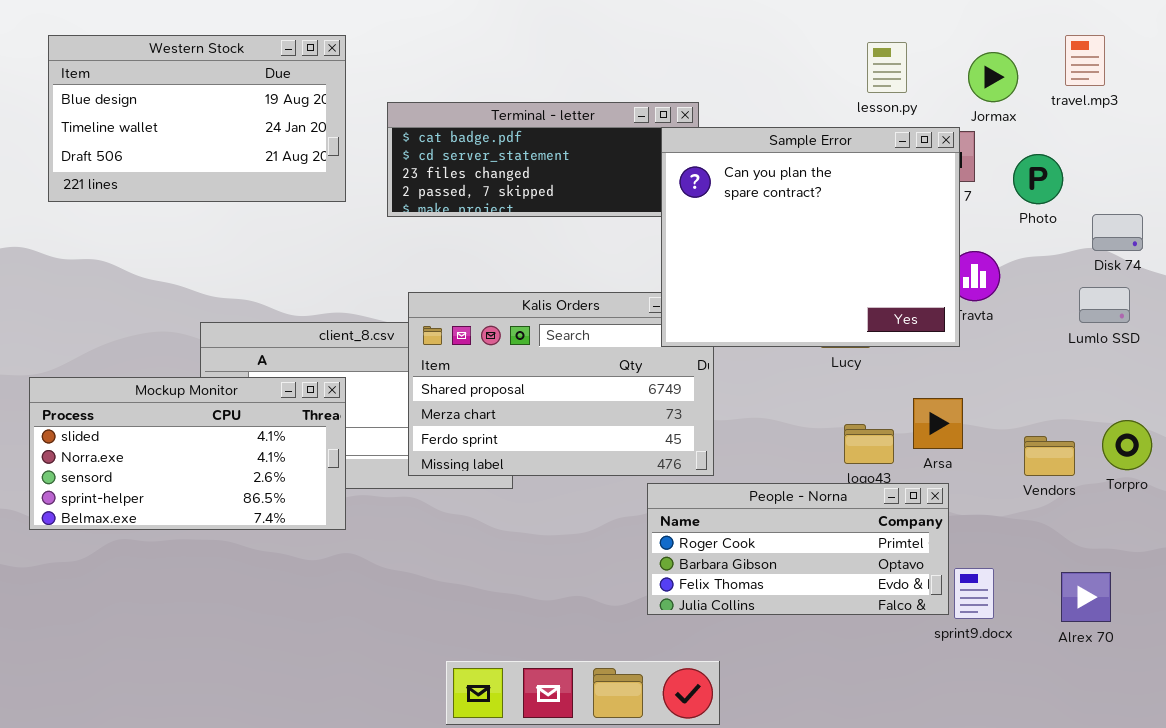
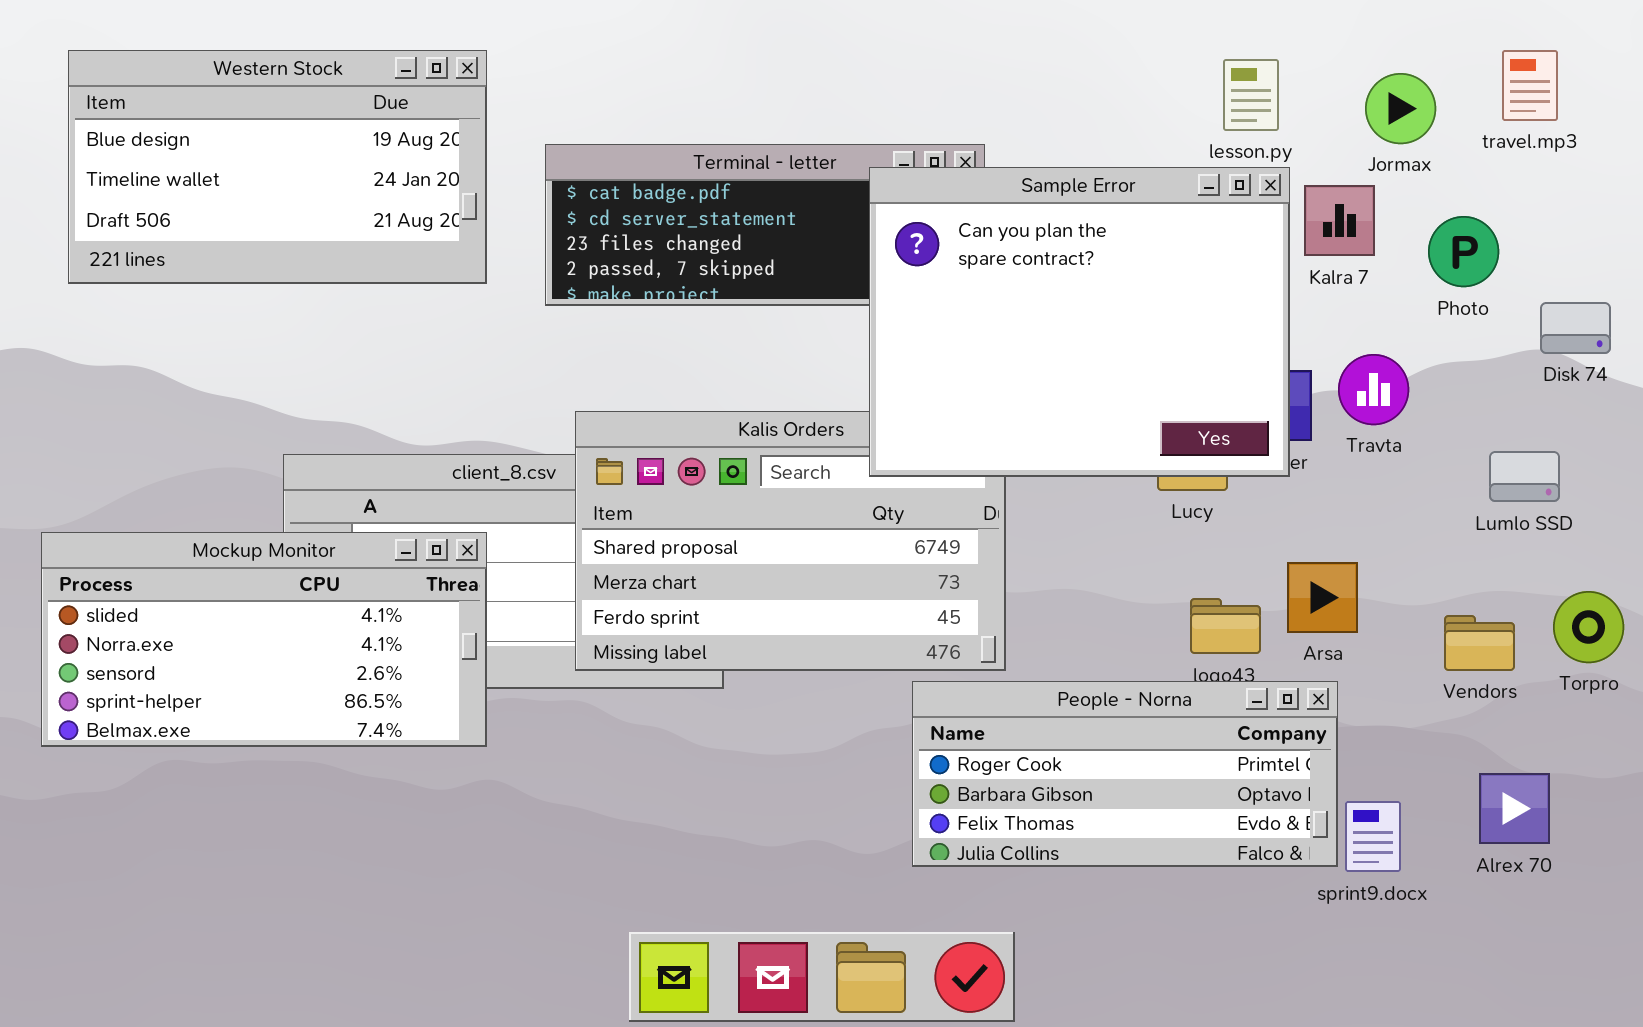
Sample Error: [661,127,960,347] -> [869,167,1290,477], moved
Lumlo SSD: [1079,287,1130,323] -> [1489,451,1560,502], moved
Alrex 70: [1061,572,1111,622] -> [1479,773,1550,844], moved

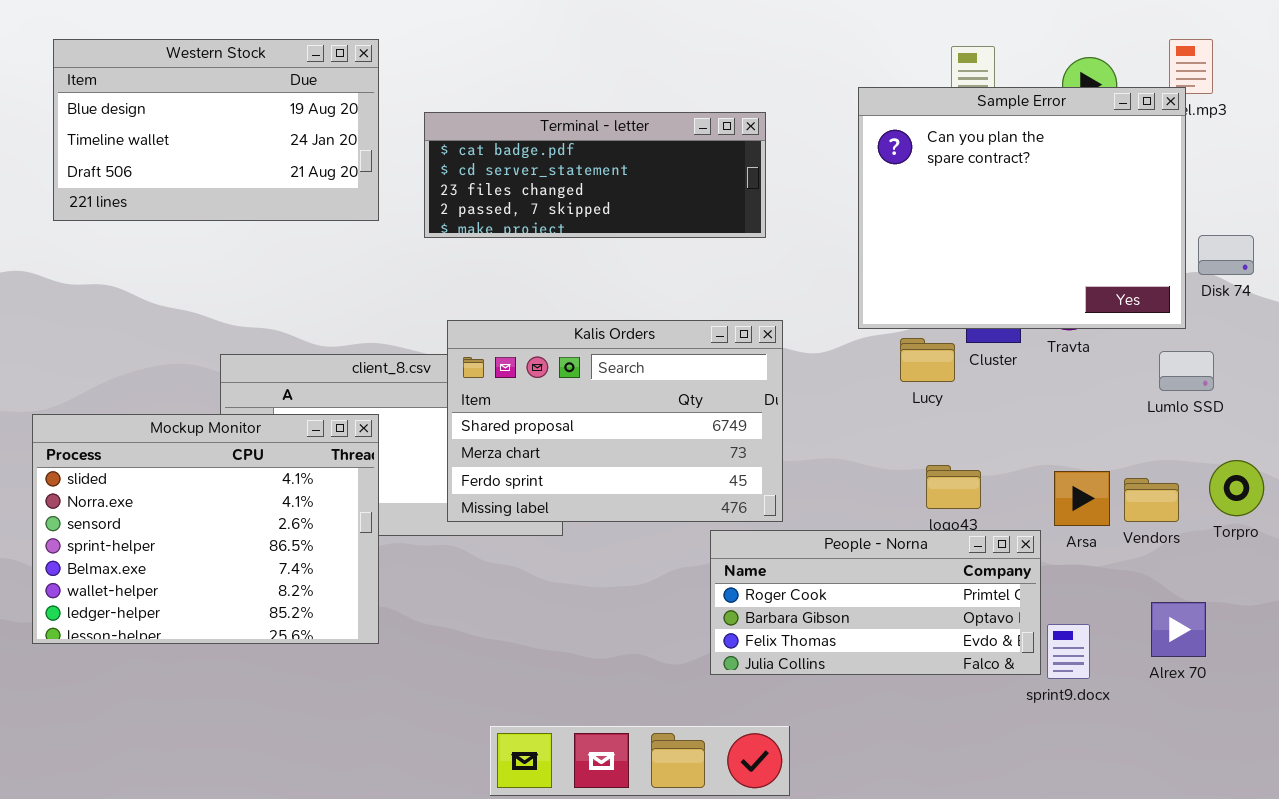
Sample Error: [869,167,1290,477] -> [858,87,1186,329], moved
Mockup Monitor: [41,532,487,747] -> [32,414,379,644], resized
Arsa: [1287,562,1358,633] -> [1054,471,1110,526], moved

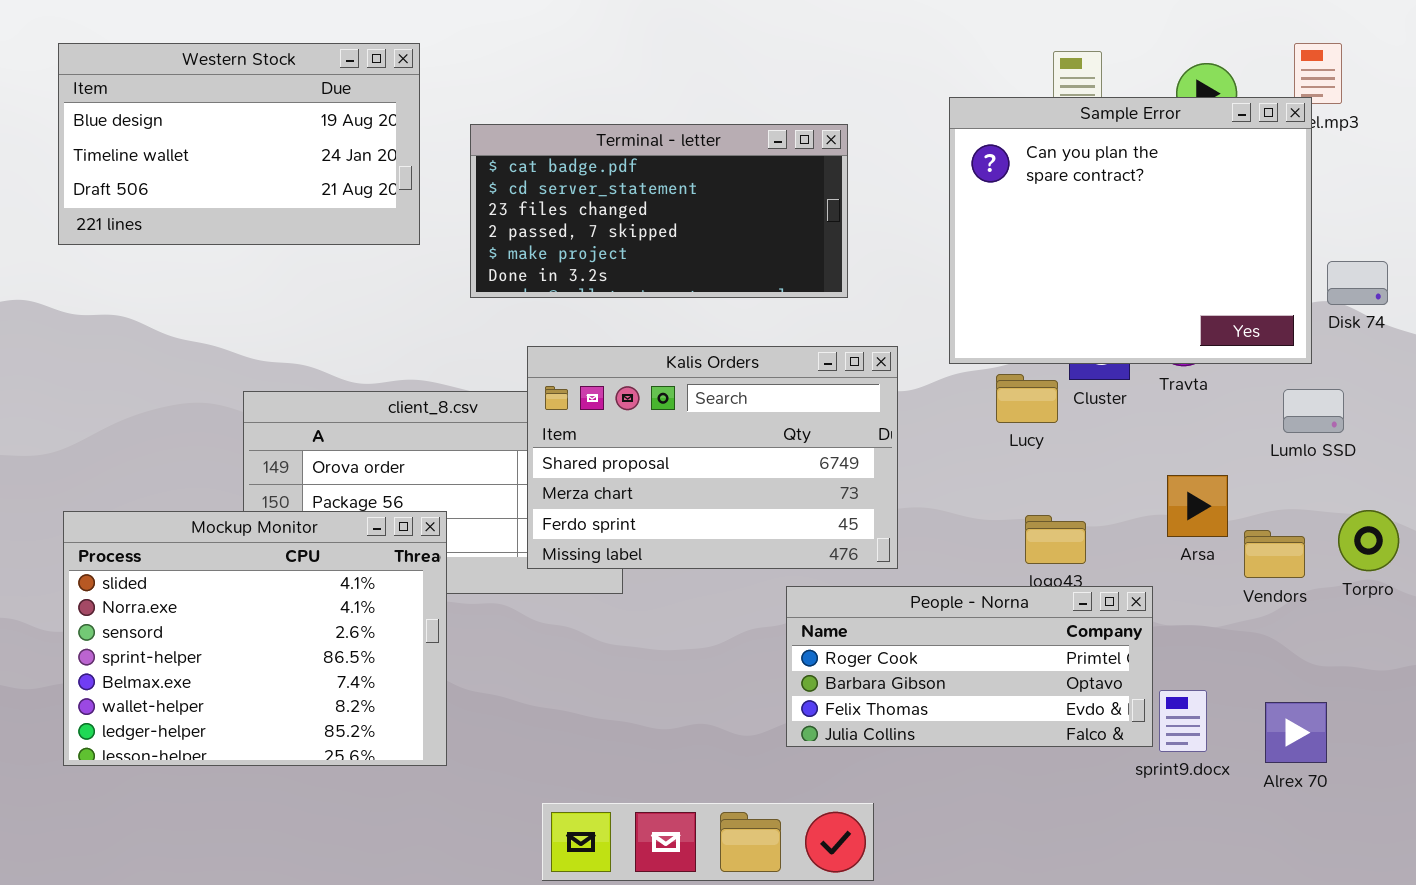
Terminal - letter: [424,112,766,238] -> [470,124,848,298], resized
Kalis Orders: [447,320,783,522] -> [527,346,898,569], moved
Mockup Monitor: [32,414,379,644] -> [63,511,447,766], moved
Arsa: [1054,471,1110,526] -> [1167,475,1228,537], moved
Alrex 70: [1151,602,1206,657] -> [1265,702,1327,763], moved

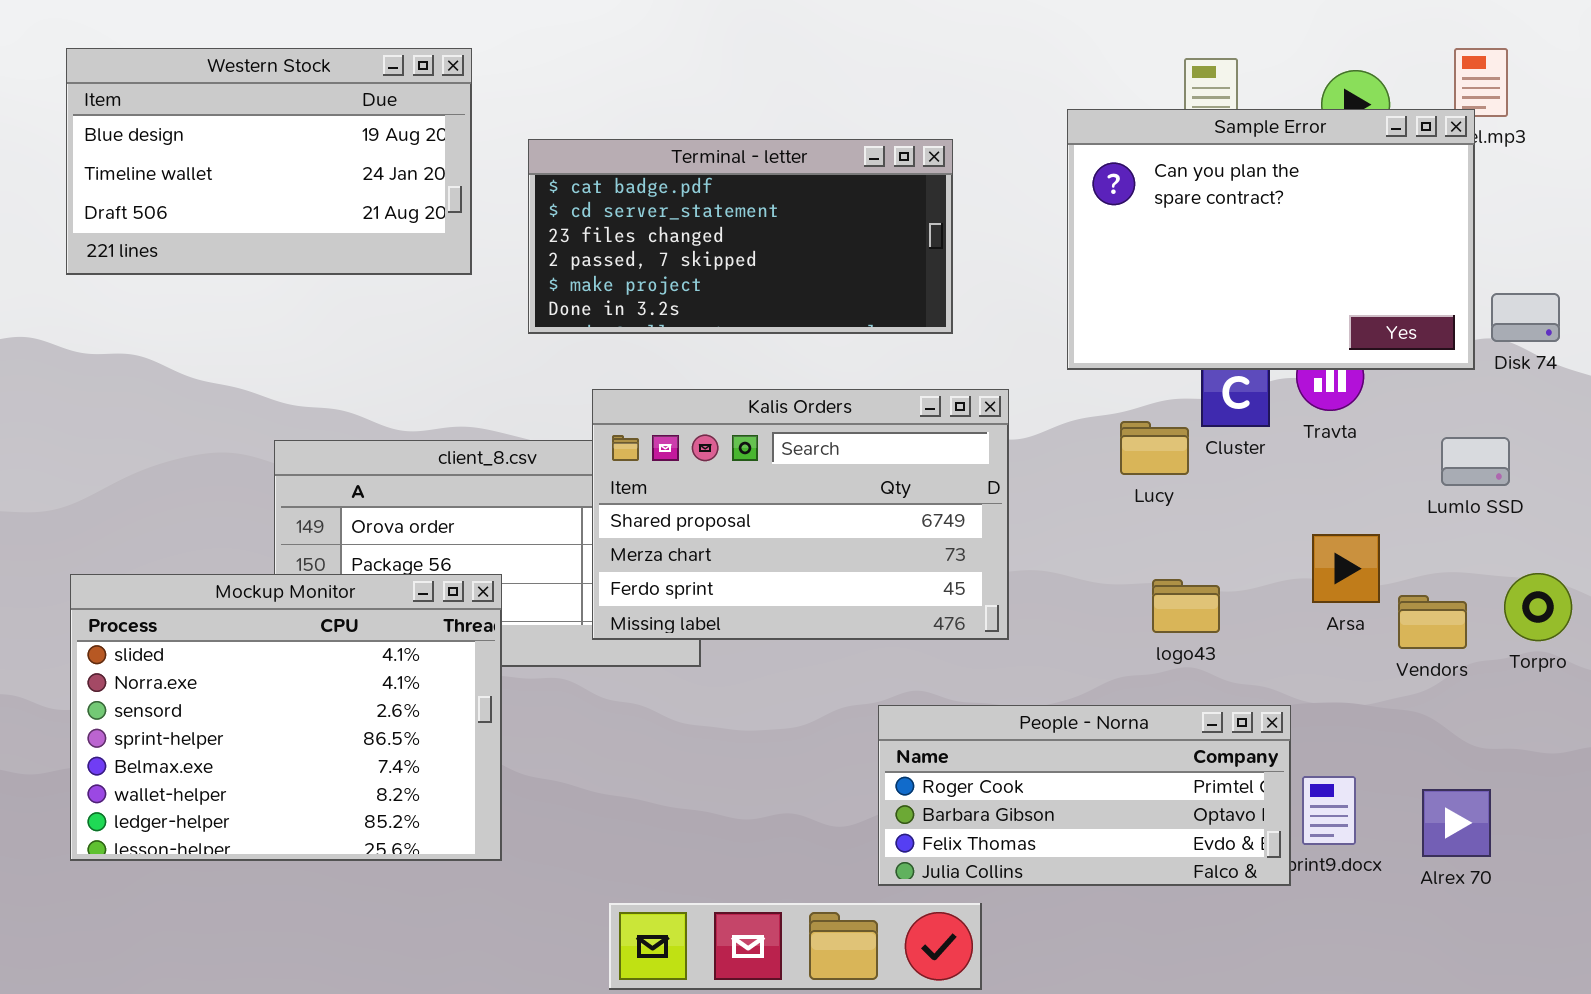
Sample Error: [949,97,1312,364] -> [1067,109,1475,370], resized
People - Norna: [786,586,1153,747] -> [878,705,1291,886], moved

